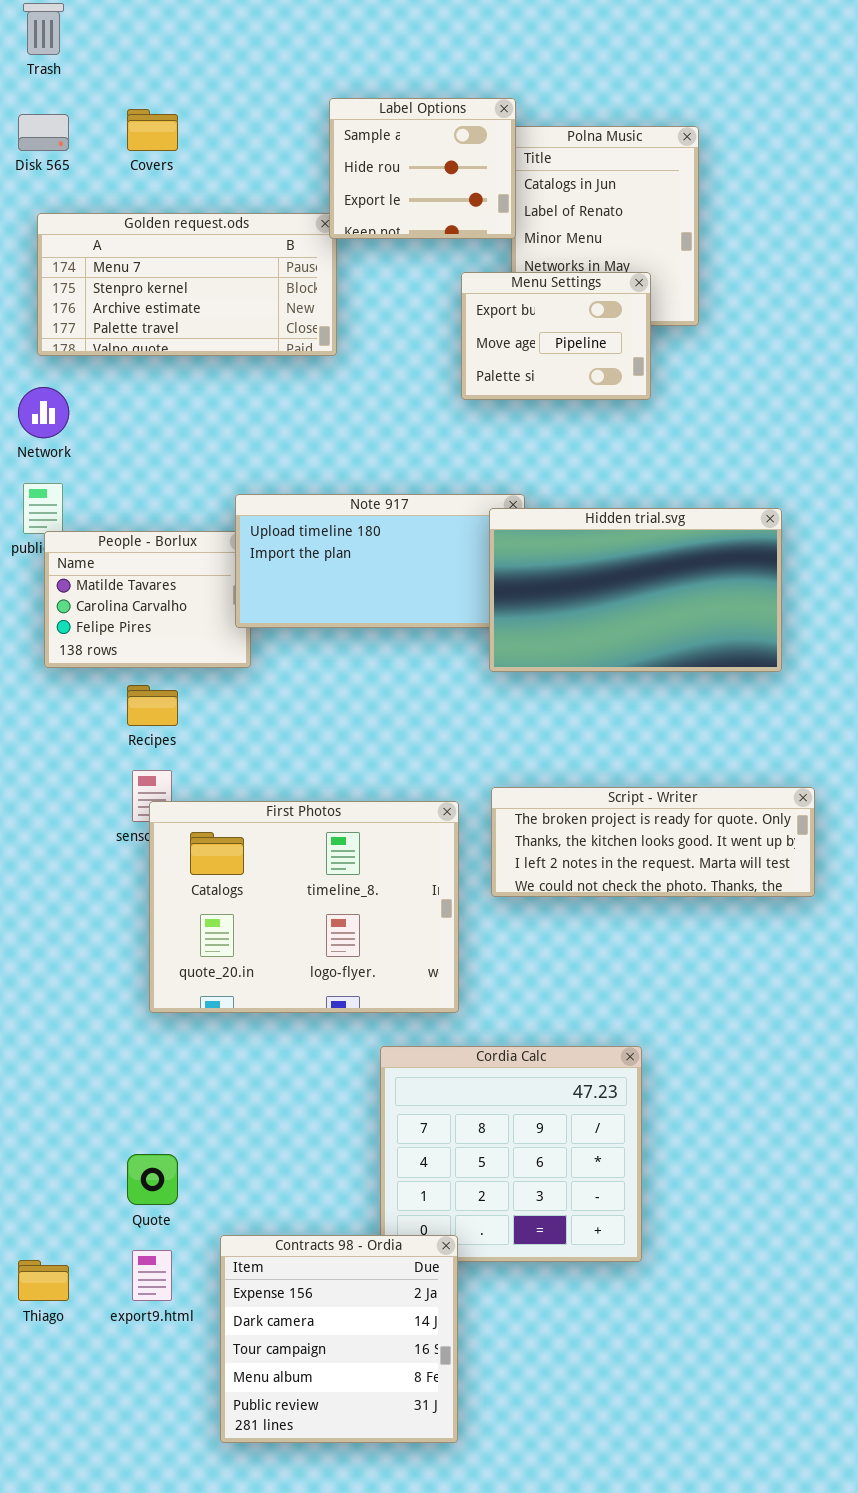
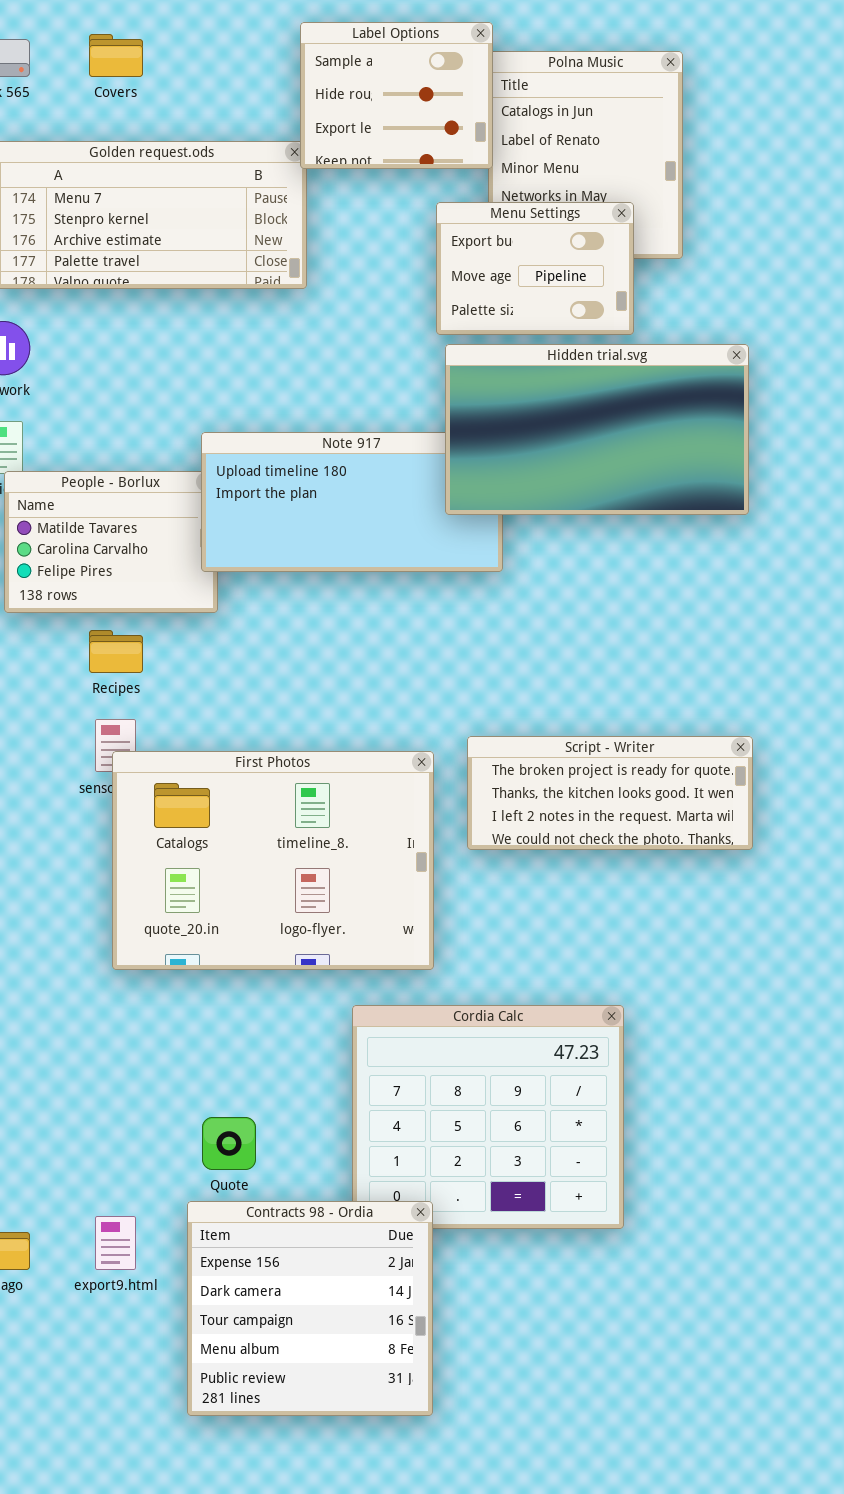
Hidden trial.svg: [489,508,782,672] -> [445,344,749,515], moved
Script - Writer: [491,787,815,897] -> [467,736,753,850], resized
Quote: [127,1154,178,1205] -> [202,1117,256,1170], moved

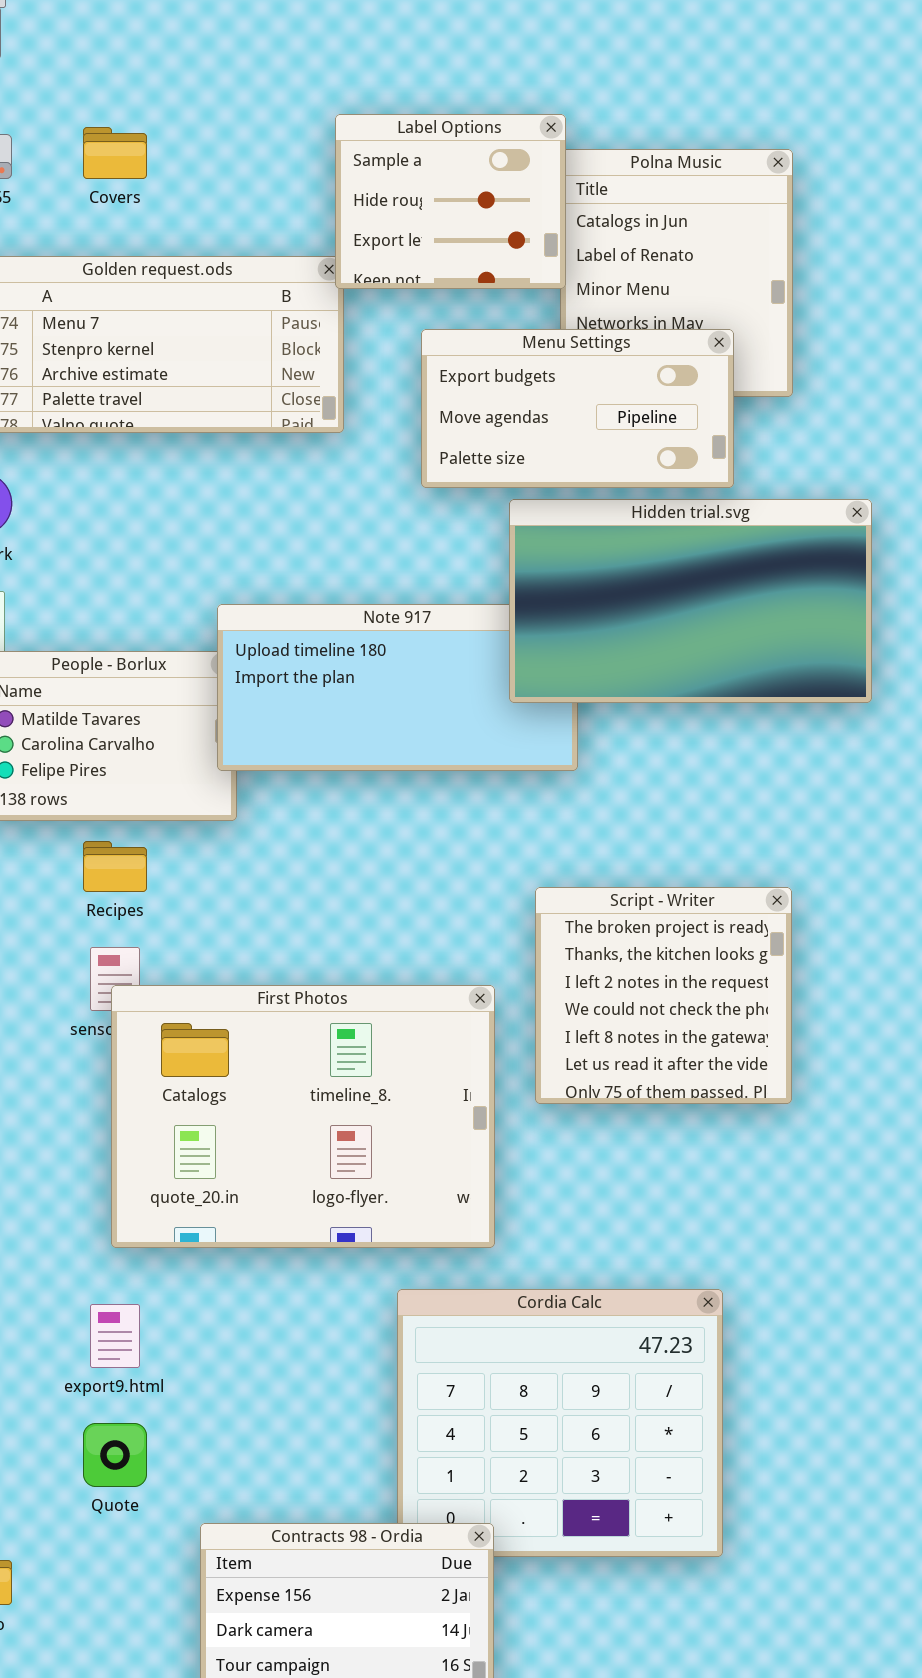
Menu Settings: [436,202,634,335] -> [421,329,734,488], resized
Script - Writer: [467,736,753,850] -> [535,887,792,1104], resized
Quote: [202,1117,256,1170] -> [83,1423,147,1487], moved
export9.html: [95,1216,136,1270] -> [90,1304,140,1368], moved

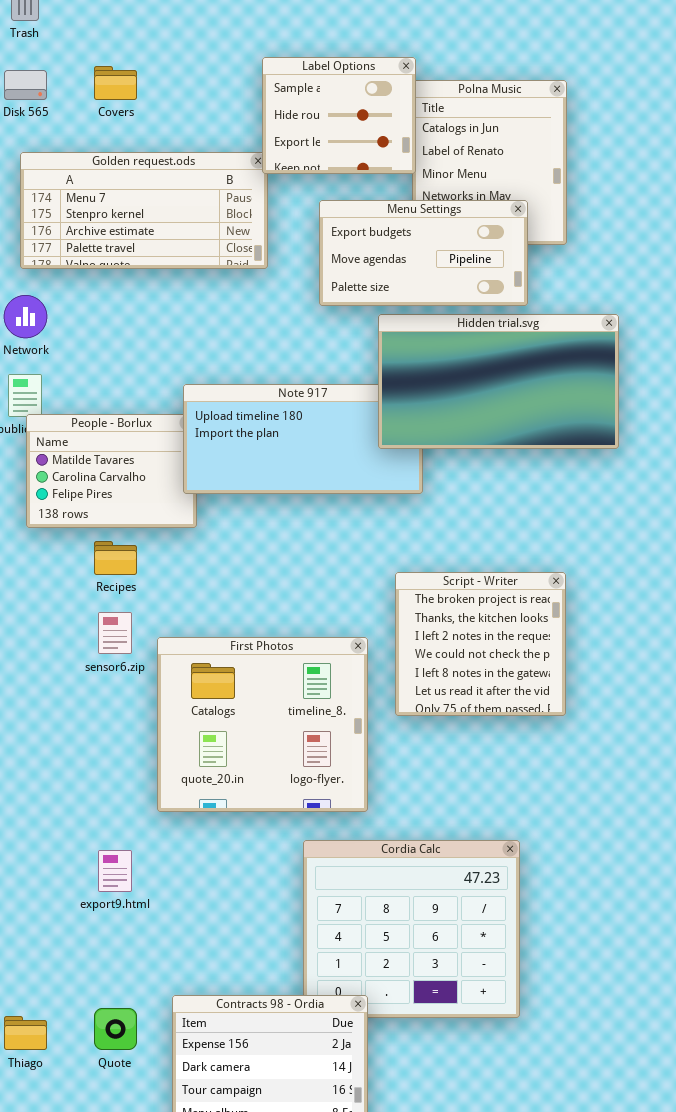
First Photos: [111,985,495,1248] -> [157,637,368,812], resized
Quote: [83,1423,147,1487] -> [94,1008,137,1050], moved

